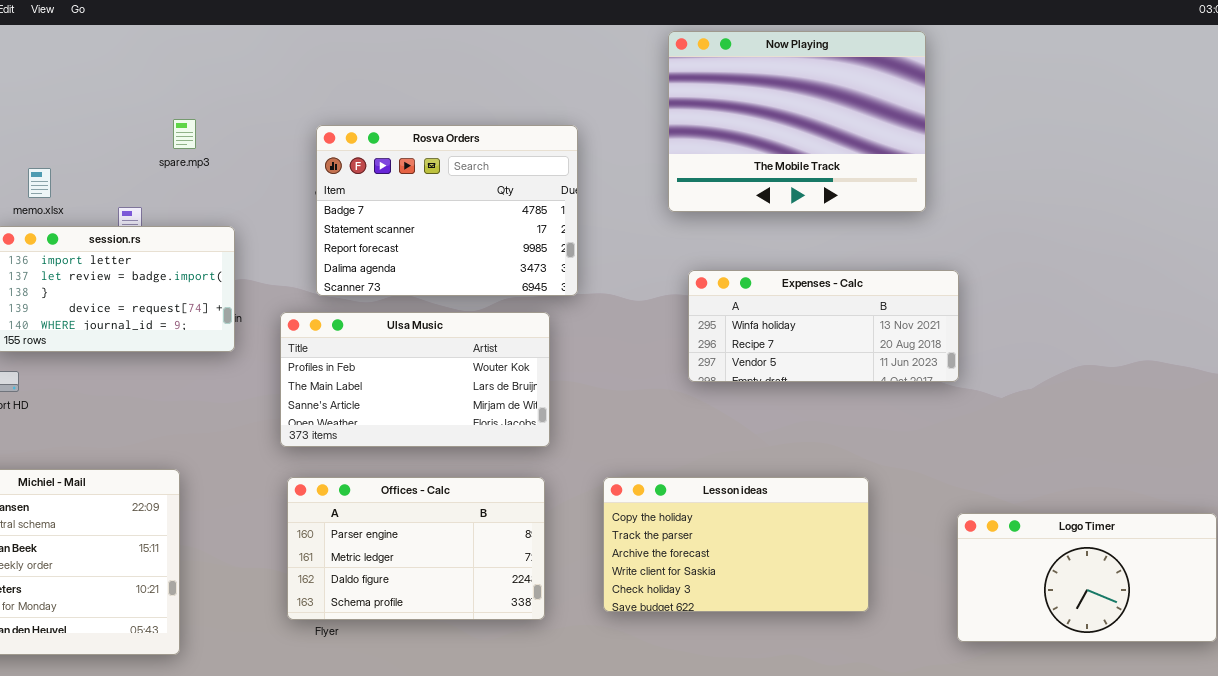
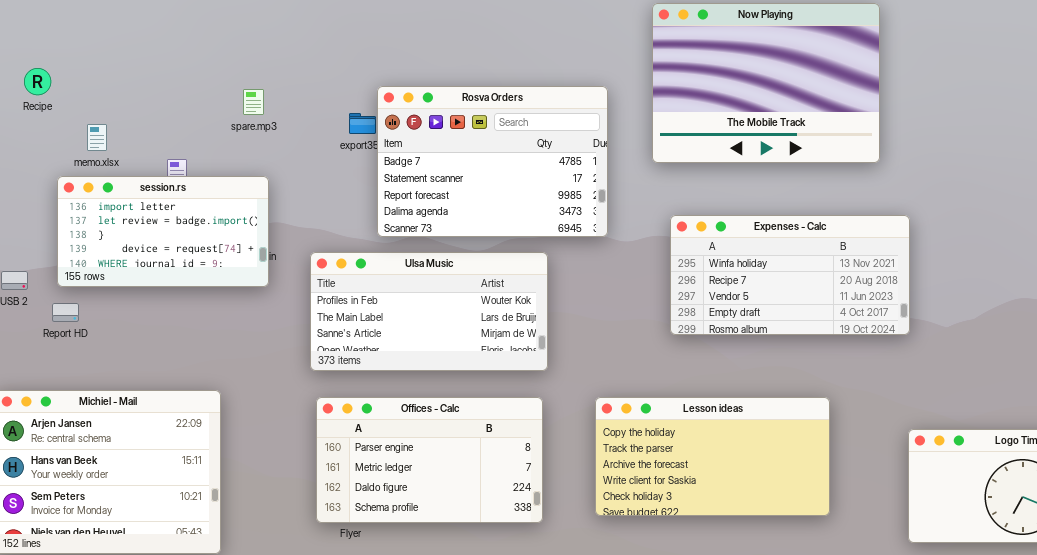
spare.mp3: [173,119,196,149] -> [243,89,264,115], moved
Rosva Orders: [316,125,578,296] -> [377,86,608,237], moved
Expenses - Calc: [688,270,959,382] -> [670,215,910,335], resized

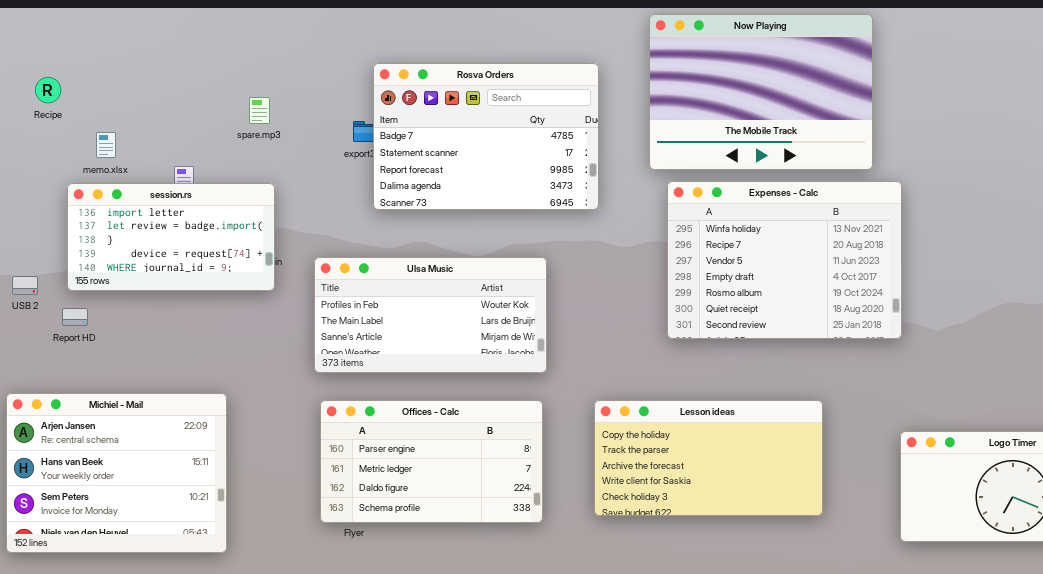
Rosva Orders: [377,86,608,237] -> [373,63,599,210], moved
Expenses - Calc: [670,215,910,335] -> [667,181,902,339], resized

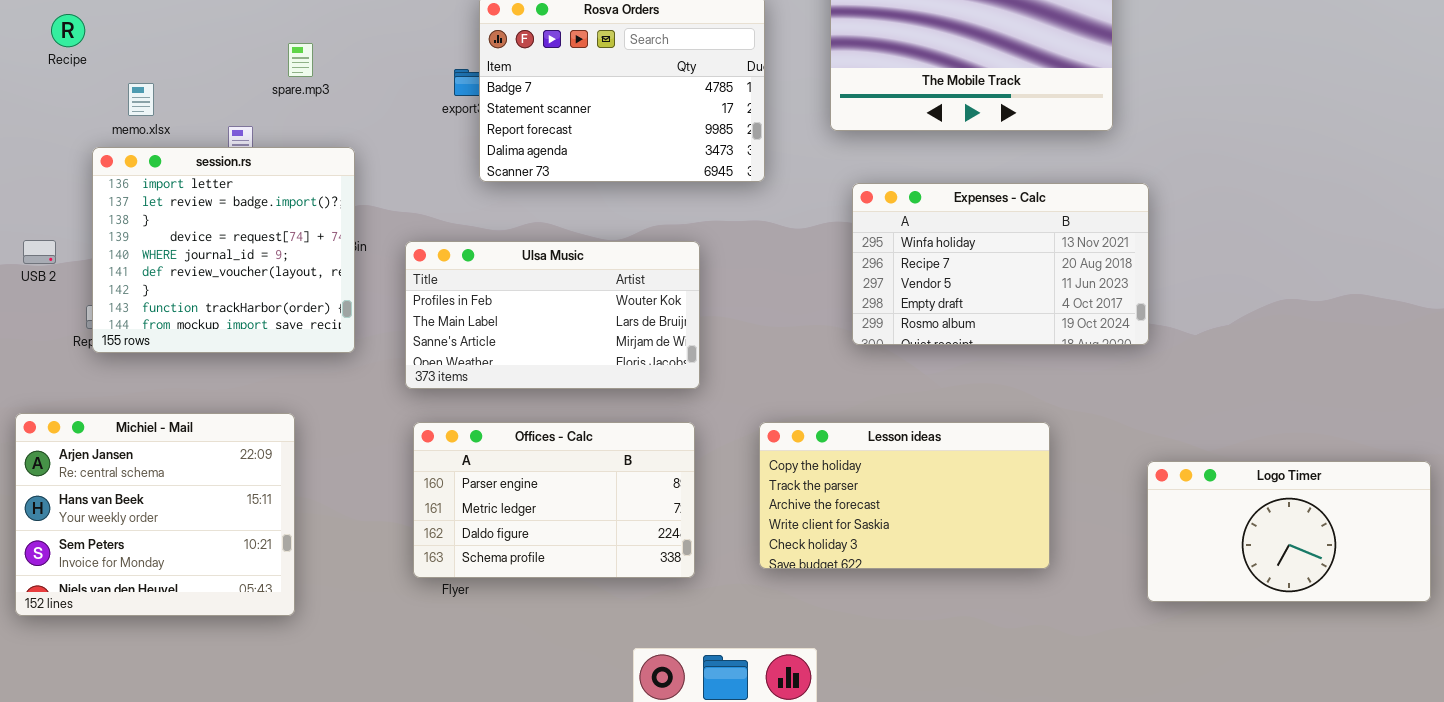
spare.mp3: [249,97,270,124] -> [288,43,313,77], moved
Expenses - Calc: [667,181,902,339] -> [852,183,1149,345], resized
session.rs: [67,183,275,291] -> [92,147,355,353], resized
USB 2: [12,276,38,295] -> [23,240,56,264], moved

